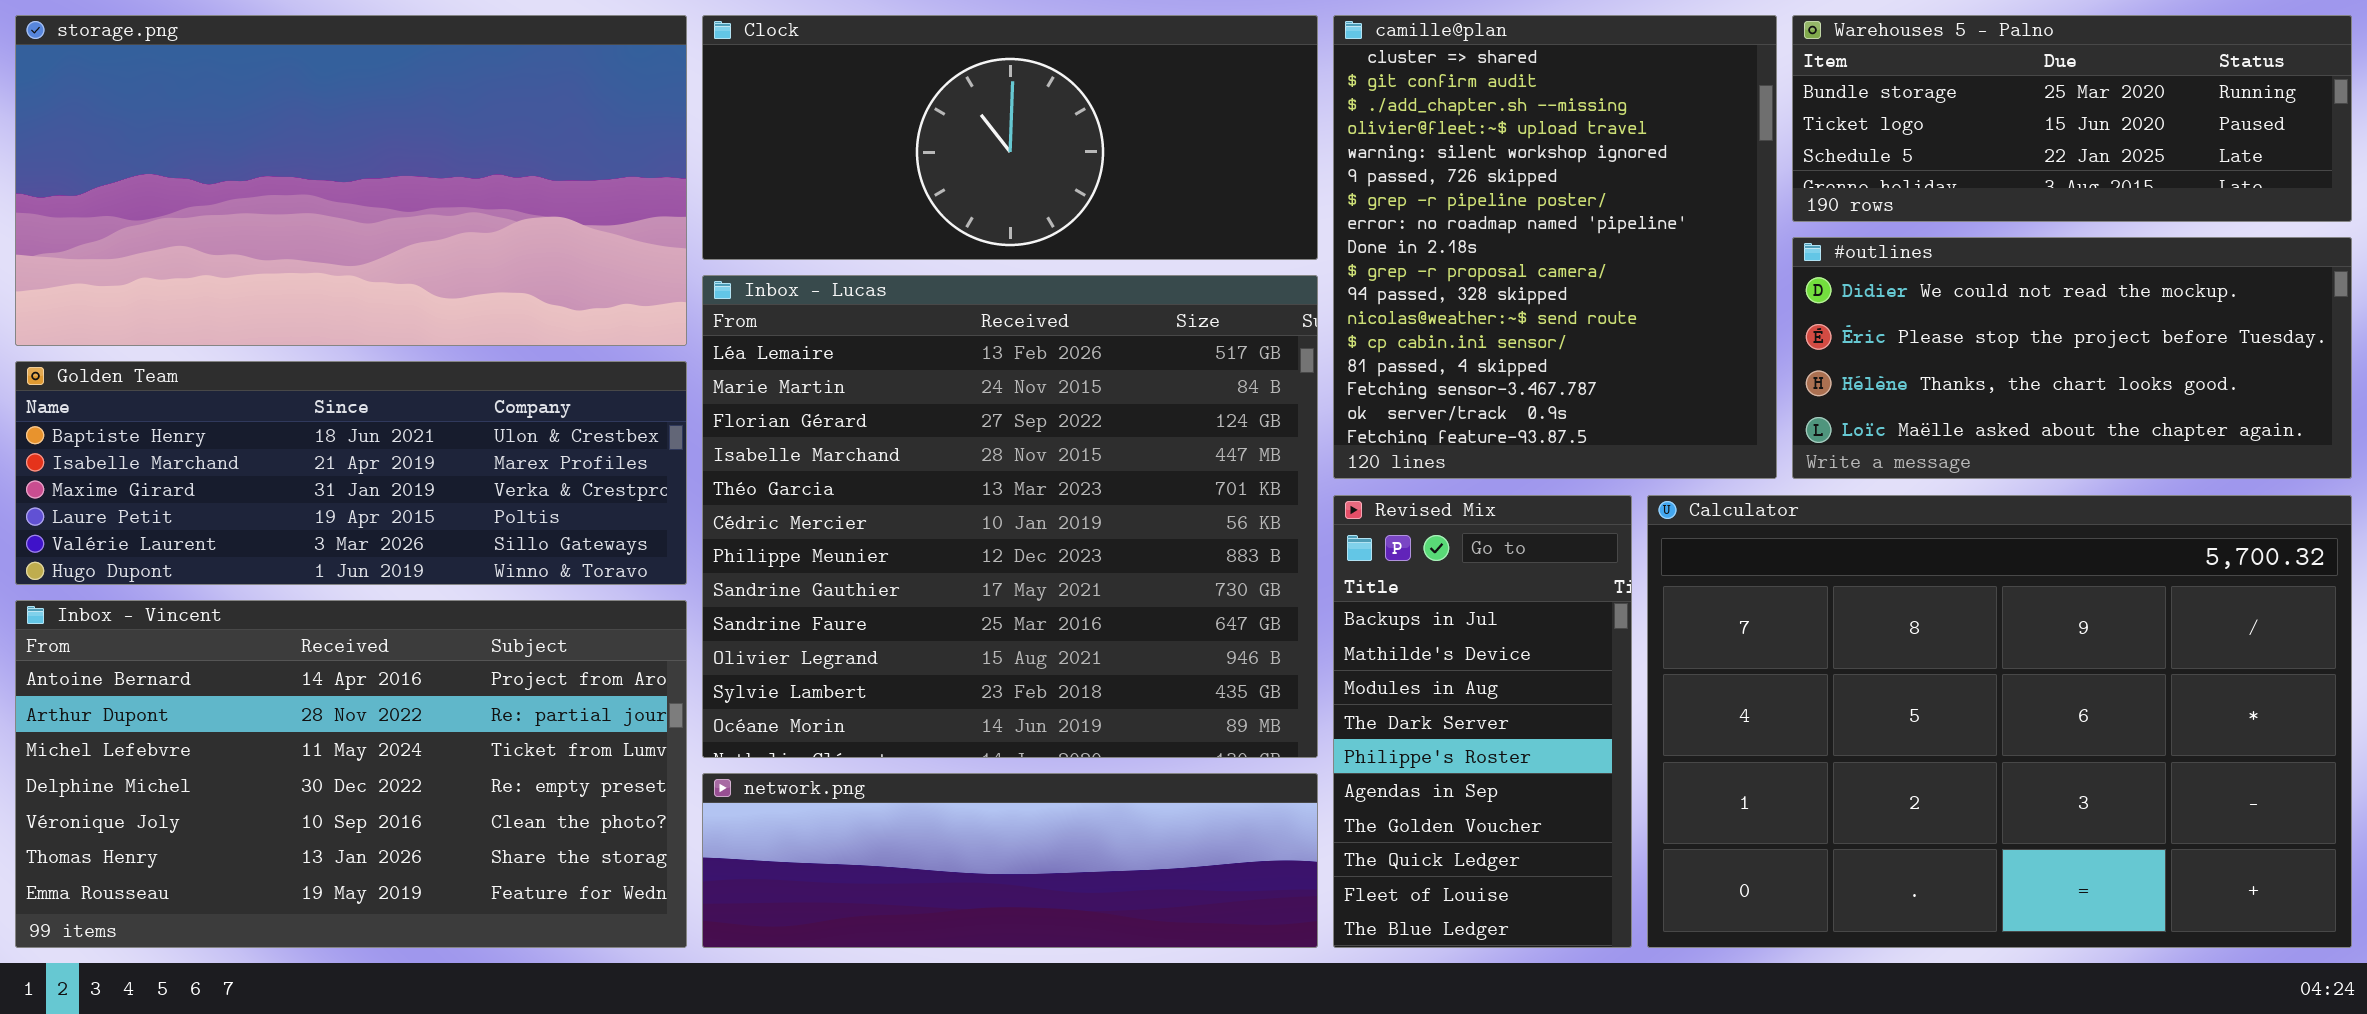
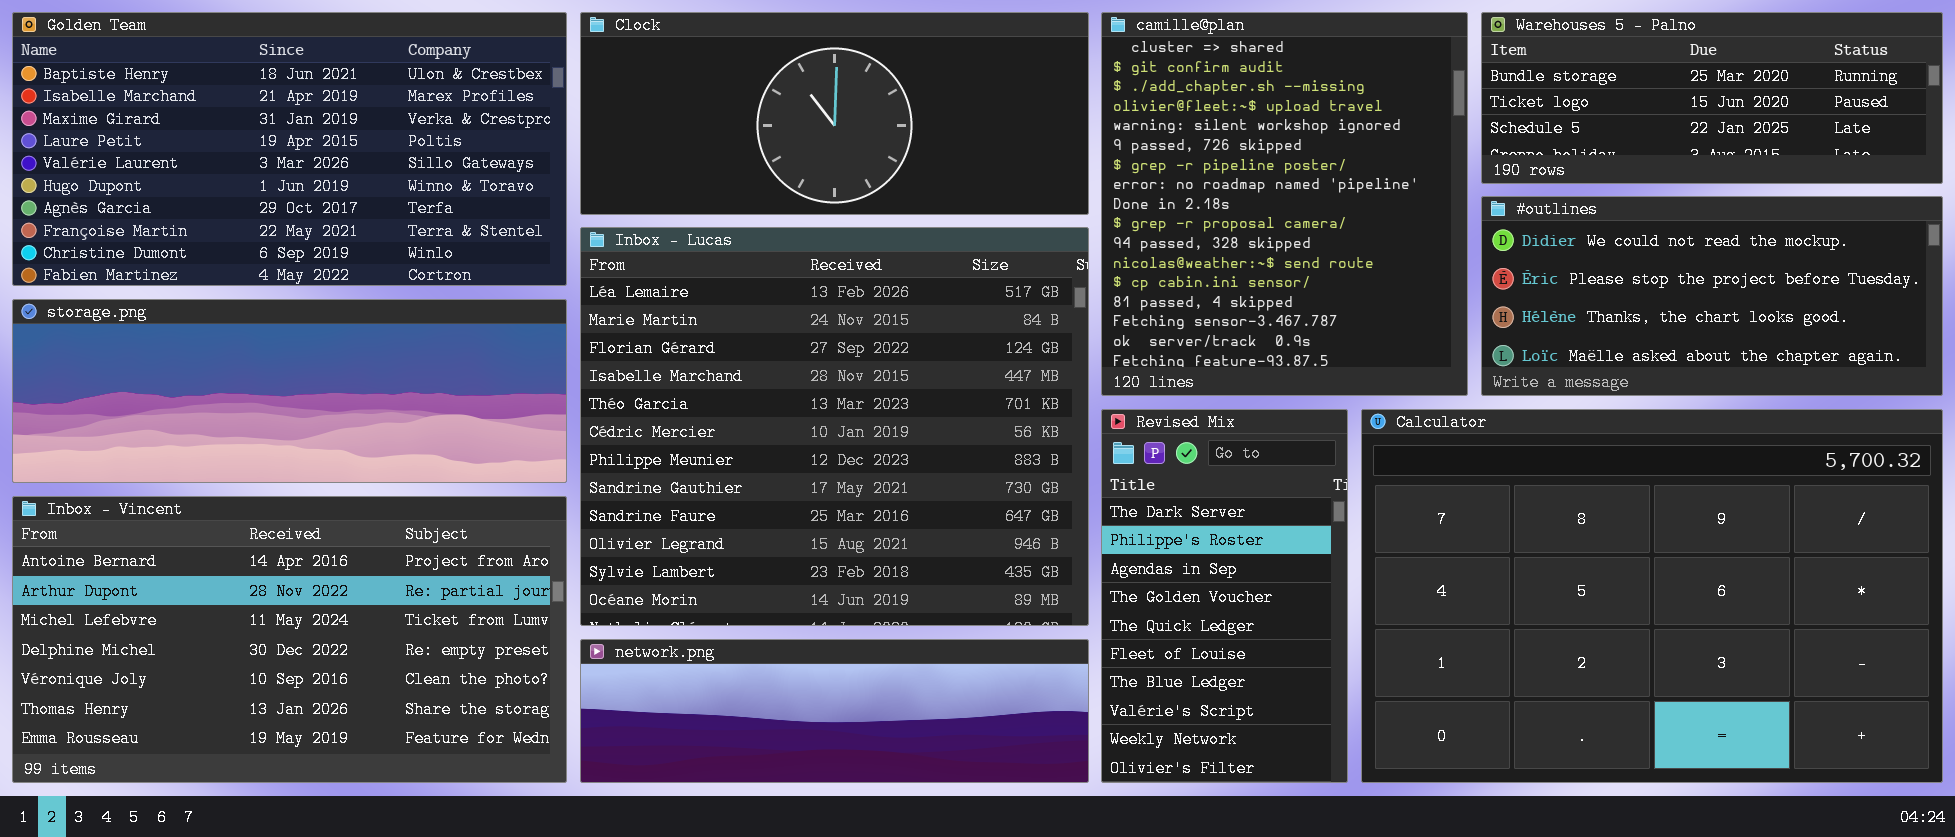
storage.png: [15,15,687,346] -> [12,299,567,483], moved, resized
Golden Team: [15,361,687,585] -> [12,12,567,286], moved, resized
Revised Mix: [1333,495,1632,948] -> [1101,409,1348,783], scrolled down 3 rows

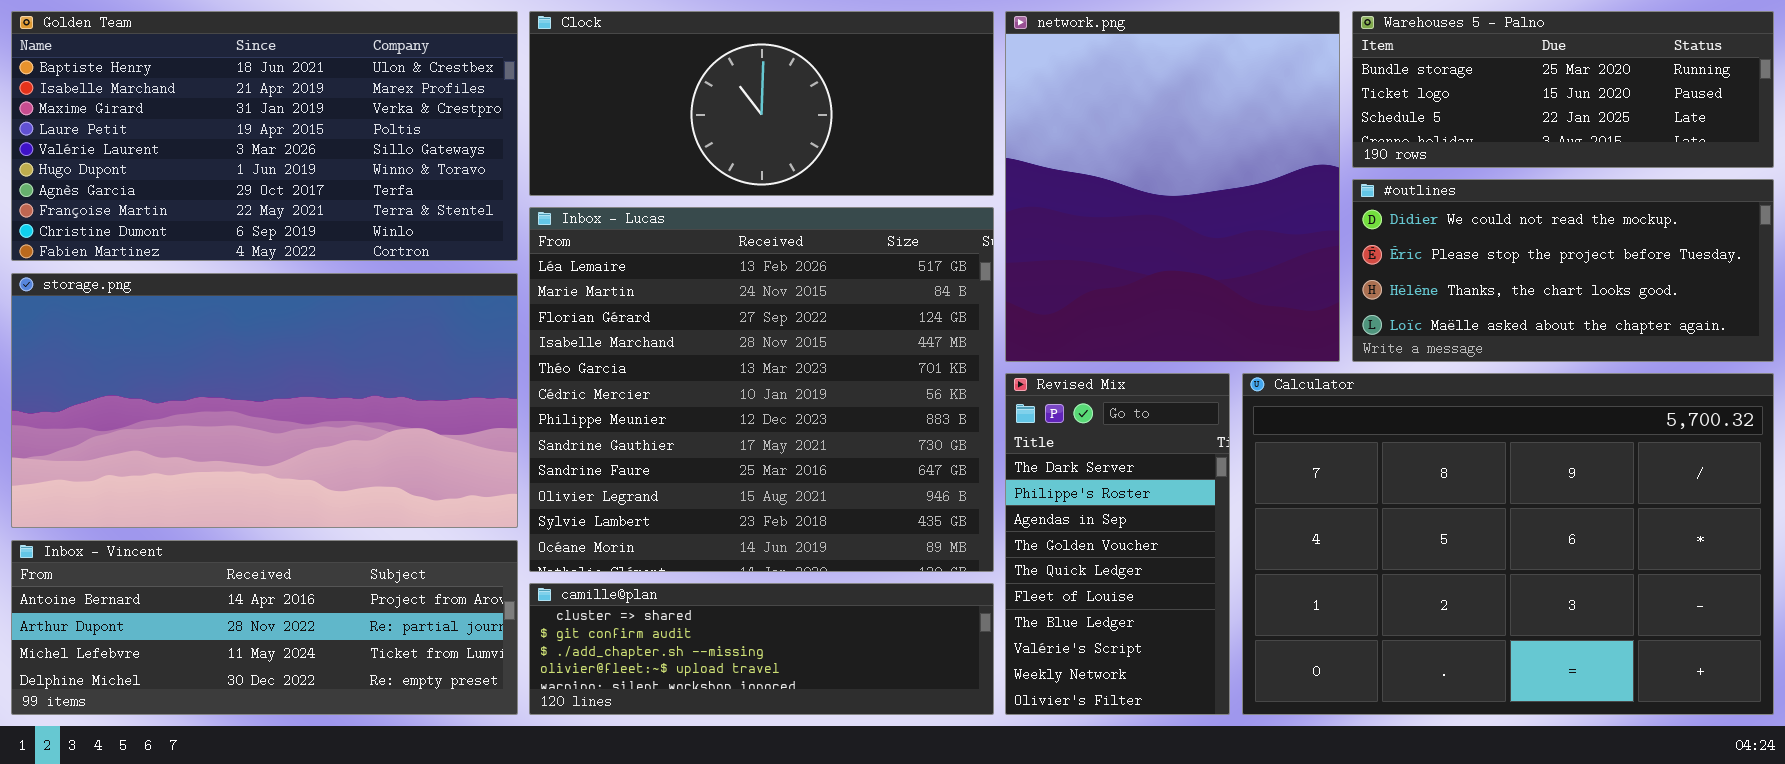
camille@plan: [1101,12,1468,396] -> [529,583,994,715], moved, resized
storage.png: [12,299,567,483] -> [11,273,518,528], resized
Inbox - Vincent: [12,496,567,783] -> [11,540,518,715], resized
network.png: [580,639,1089,783] -> [1005,11,1340,362], moved, resized

